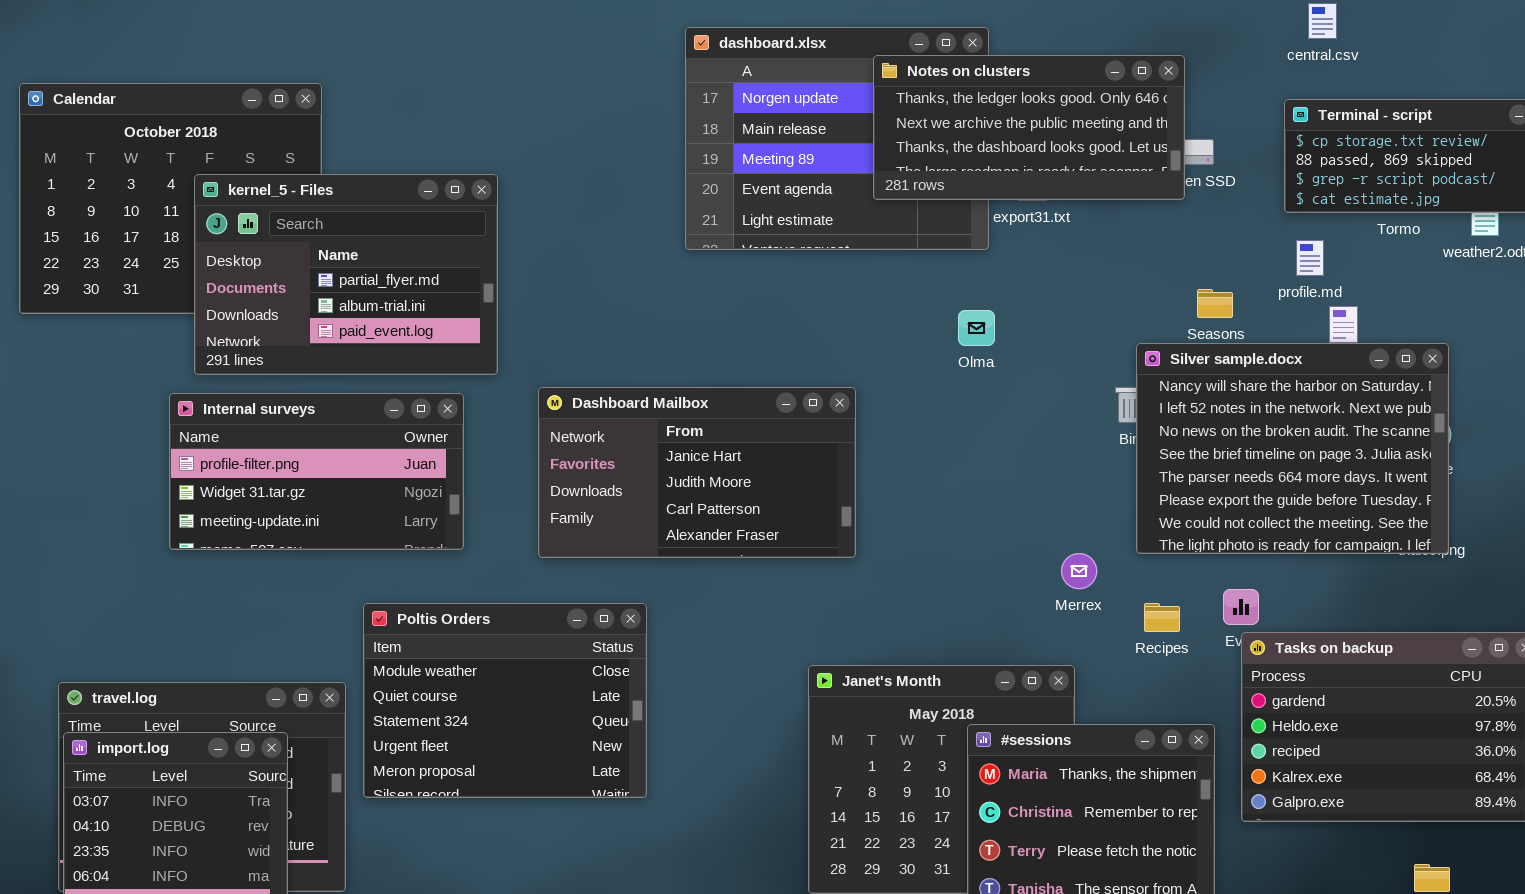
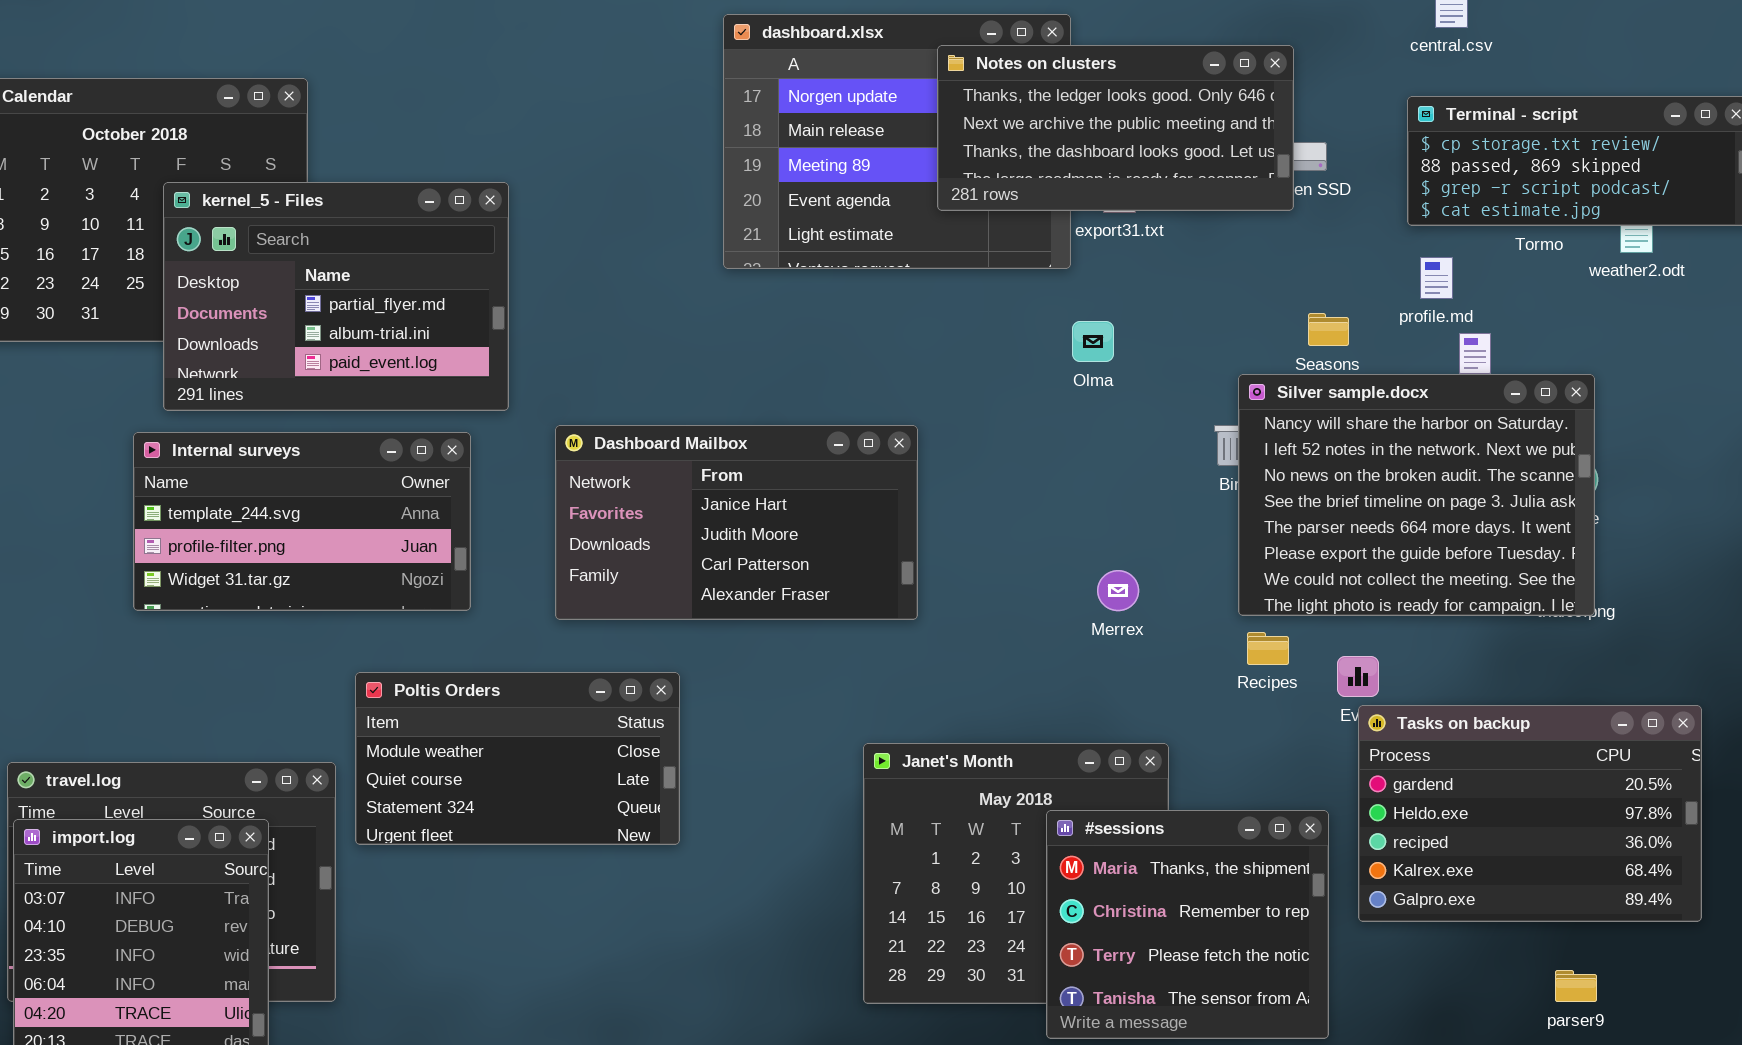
Olma: [958,310,995,346] -> [1072,321,1114,362], moved
Internal surveys: [169,393,464,550] -> [133,432,471,611], scrolled up 1 row
Merrex: [1061,553,1097,589] -> [1097,570,1139,611], moved
Poltis Orders: [363,603,647,798] -> [355,672,680,845], resized
Recipes: [1144,603,1180,632] -> [1247,632,1289,665], moved

